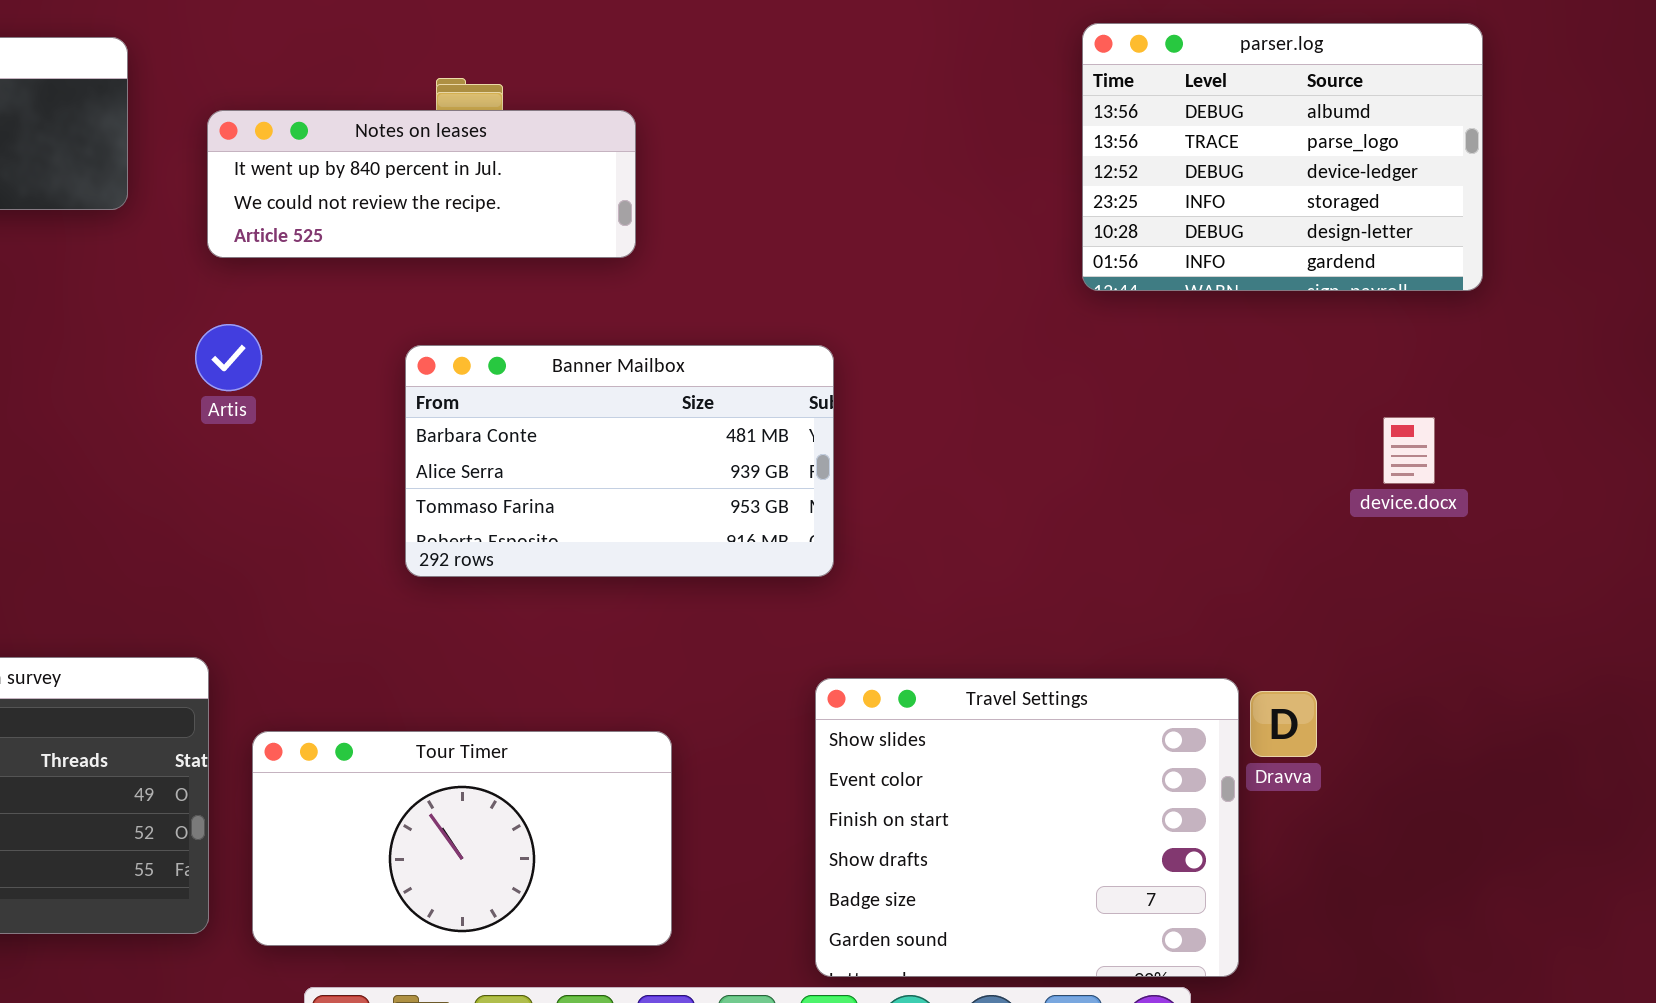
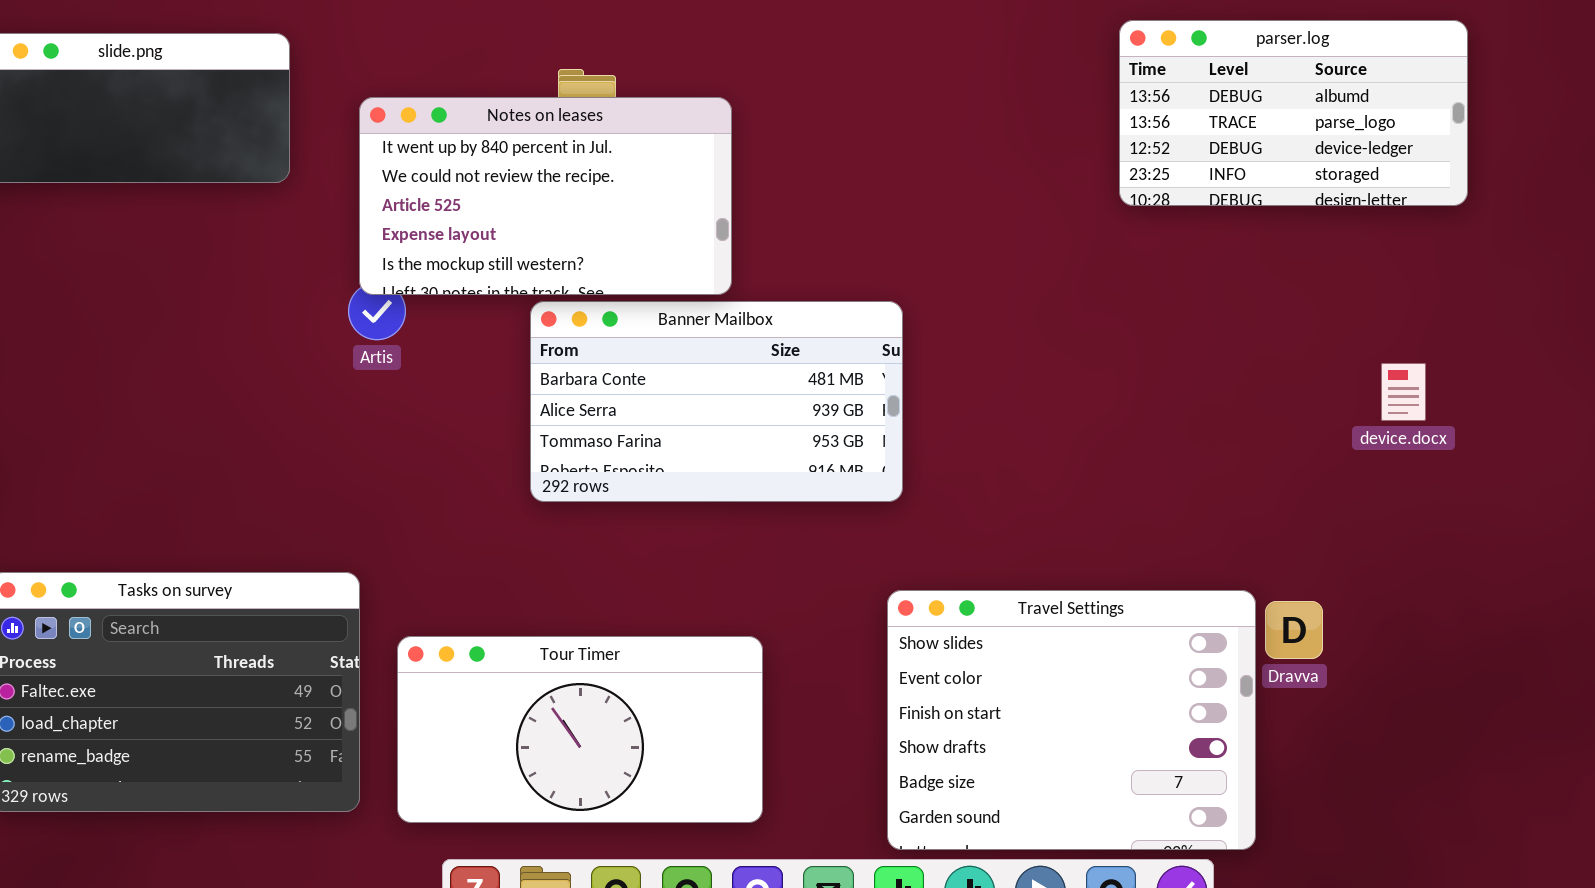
parser.log: [1082,23,1483,291] -> [1119,20,1468,206], resized
Notes on leases: [207,110,636,258] -> [359,97,732,295], resized

